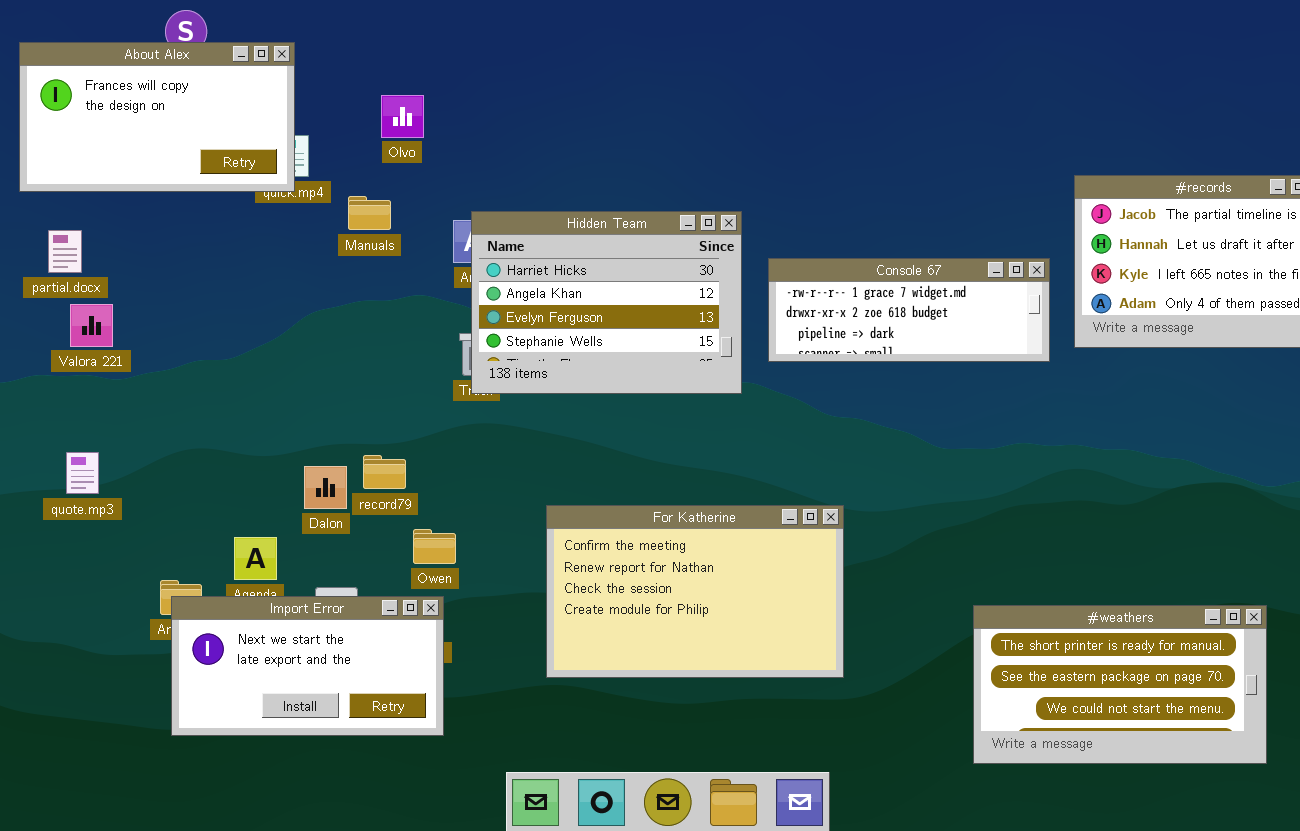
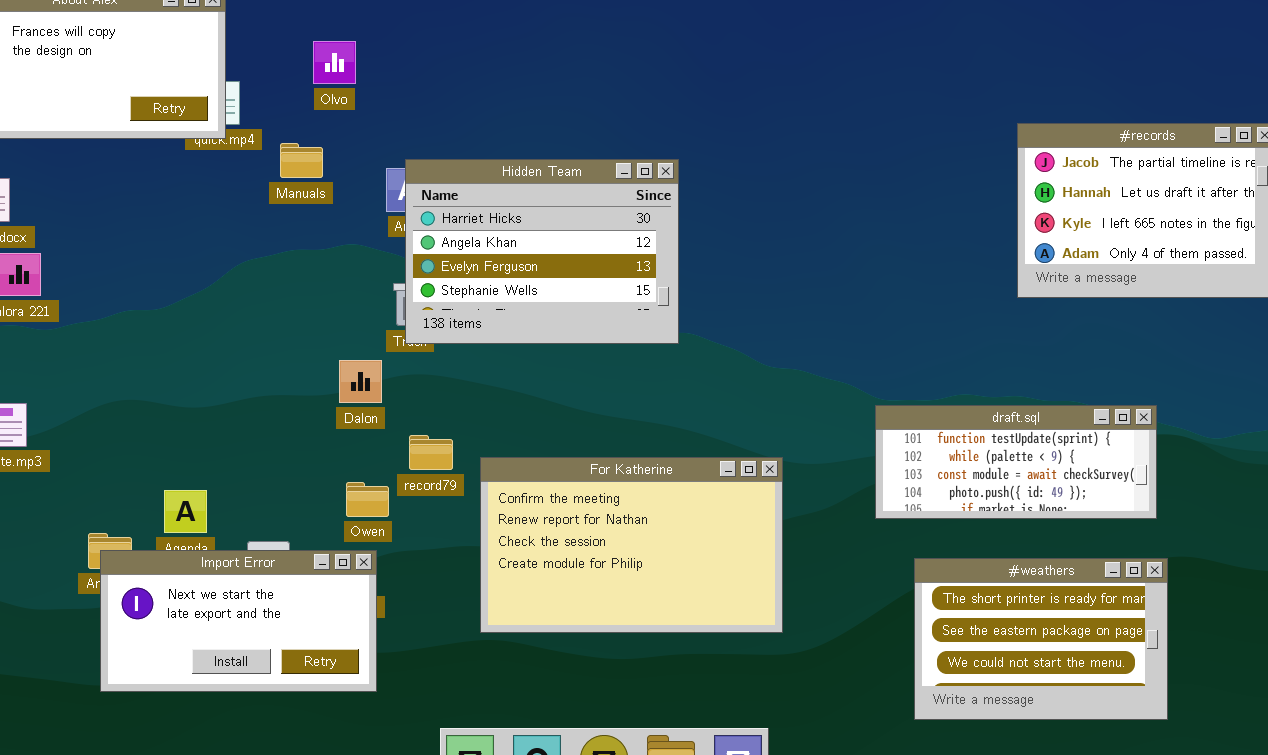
Console 67: [768,258,1050,362] -> none, closed
draft.sql: none -> [875,405,1157,519], opened
record79: [363,455,406,489] -> [409,435,453,470], moved
Dalon: [304,466,347,509] -> [339,360,382,403], moved
#weathers: [973,605,1267,764] -> [914,558,1168,720], resized

